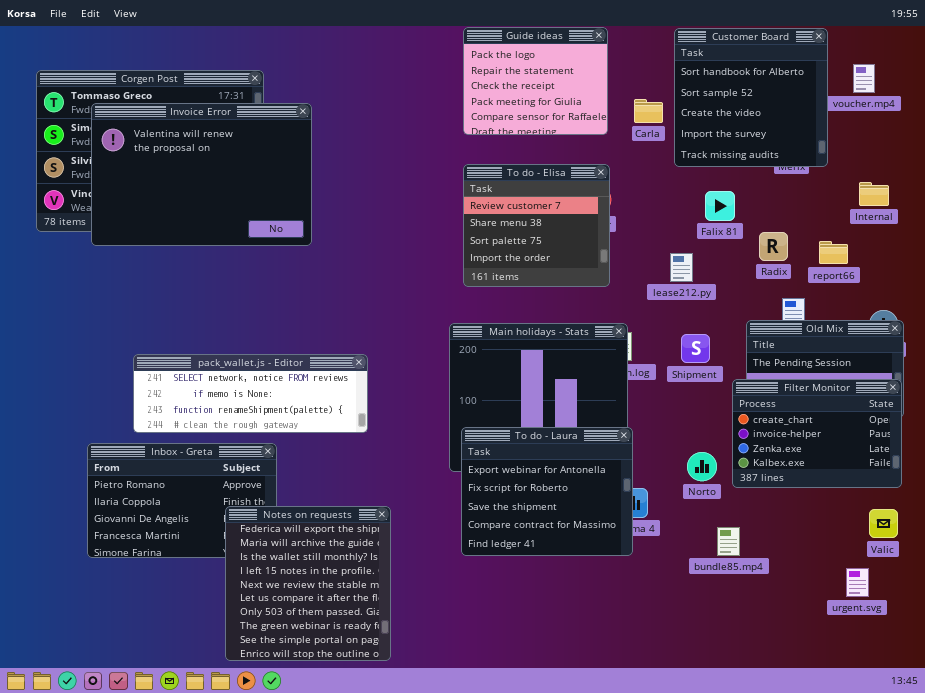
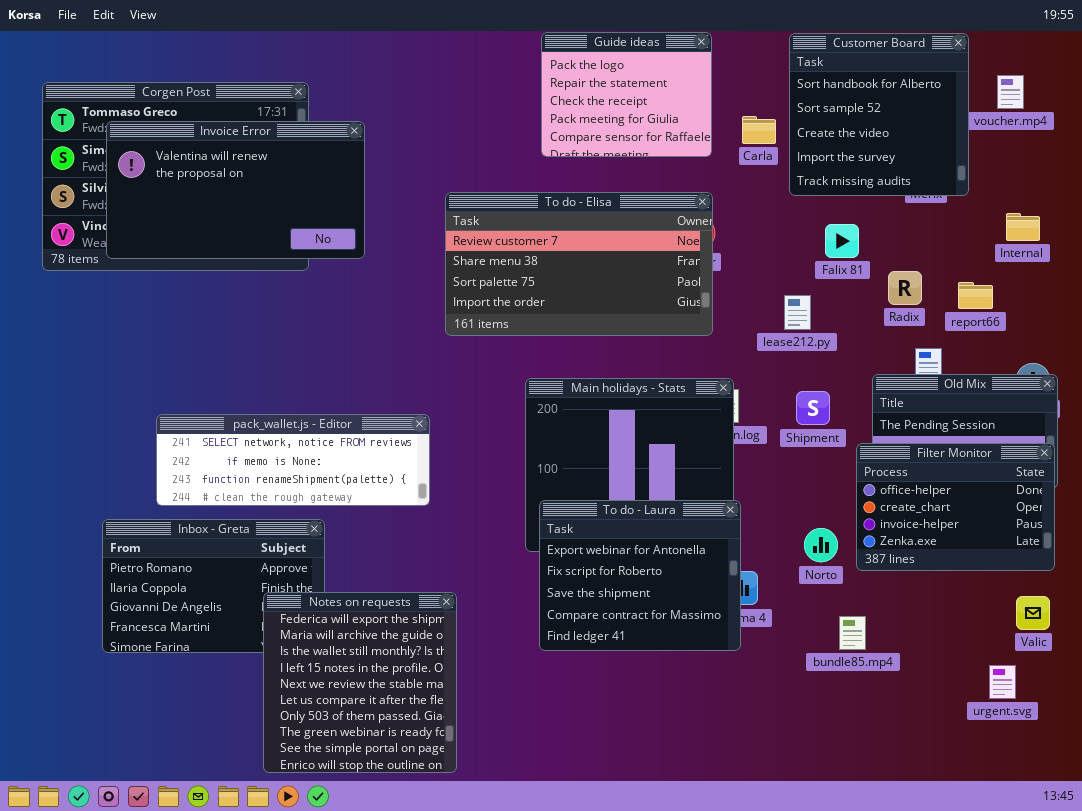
Invoice Error: [91,103,312,246] -> [106,121,365,259], resized
To do - Elisa: [463,164,610,287] -> [445,192,713,336], resized
Filter Monitor: [732,379,902,488] -> [856,443,1055,571], scrolled up 1 row

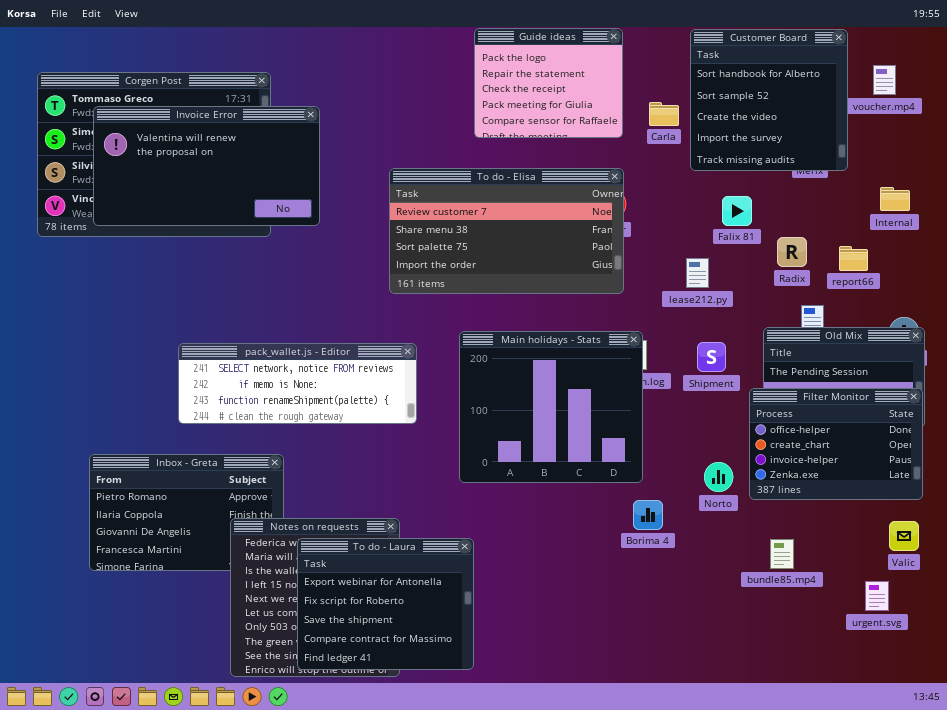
pack_wallet.js - Editor: [156,414,430,506] -> [178,343,417,424], moved
To do - Laura: [539,500,741,651] -> [297,538,474,670], moved
bundle85.mp4: [839,616,866,650] -> [770,539,794,569], moved

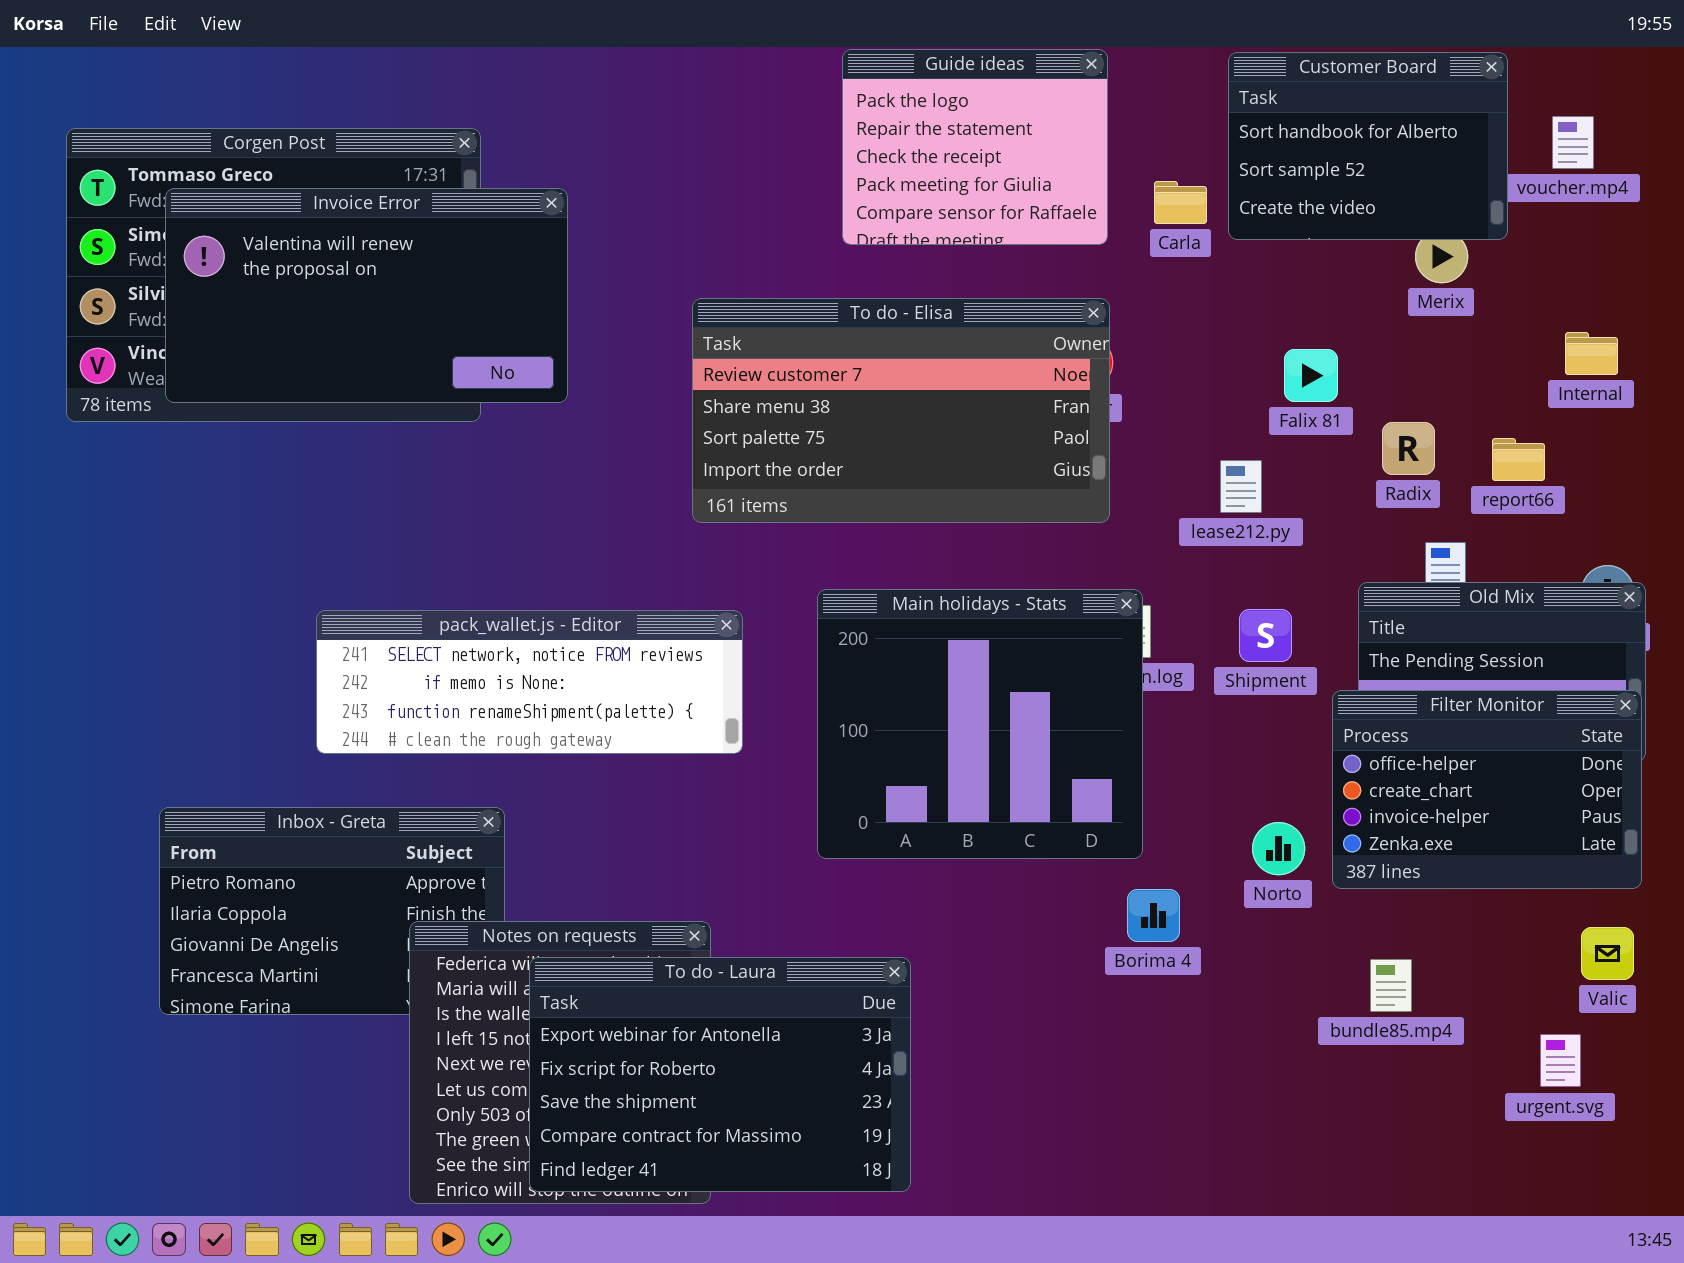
Customer Board: [690,29,848,171] -> [1228,52,1508,240], resized
To do - Laura: [297,538,474,670] -> [529,957,911,1192], resized

